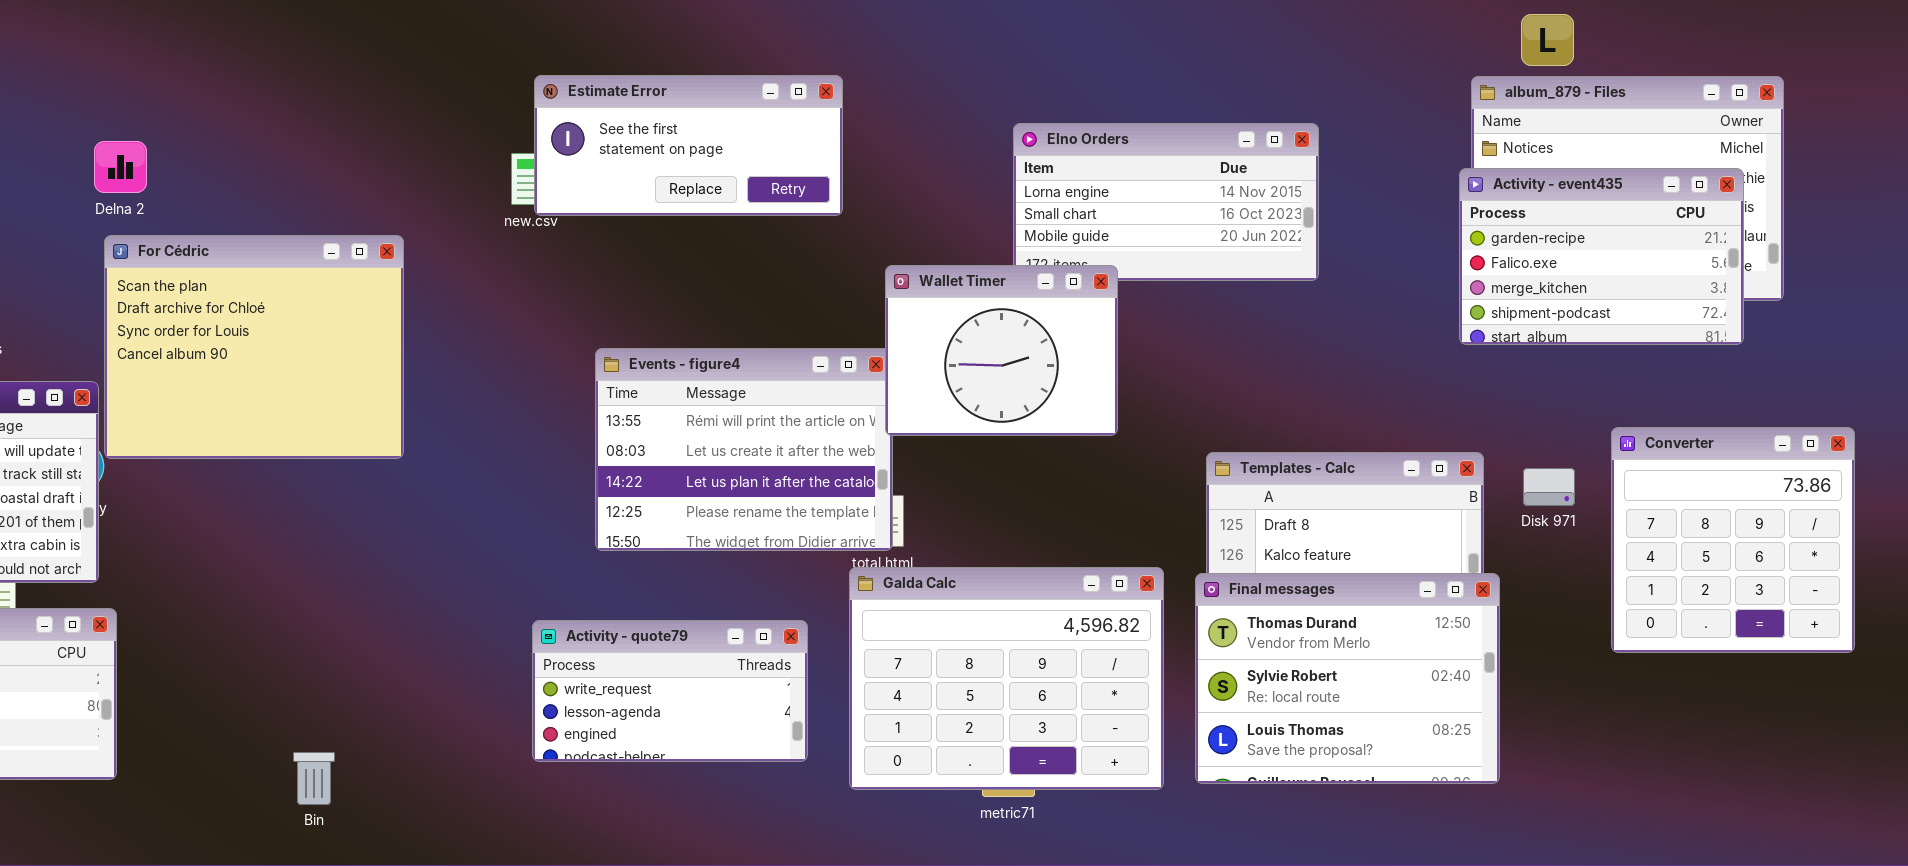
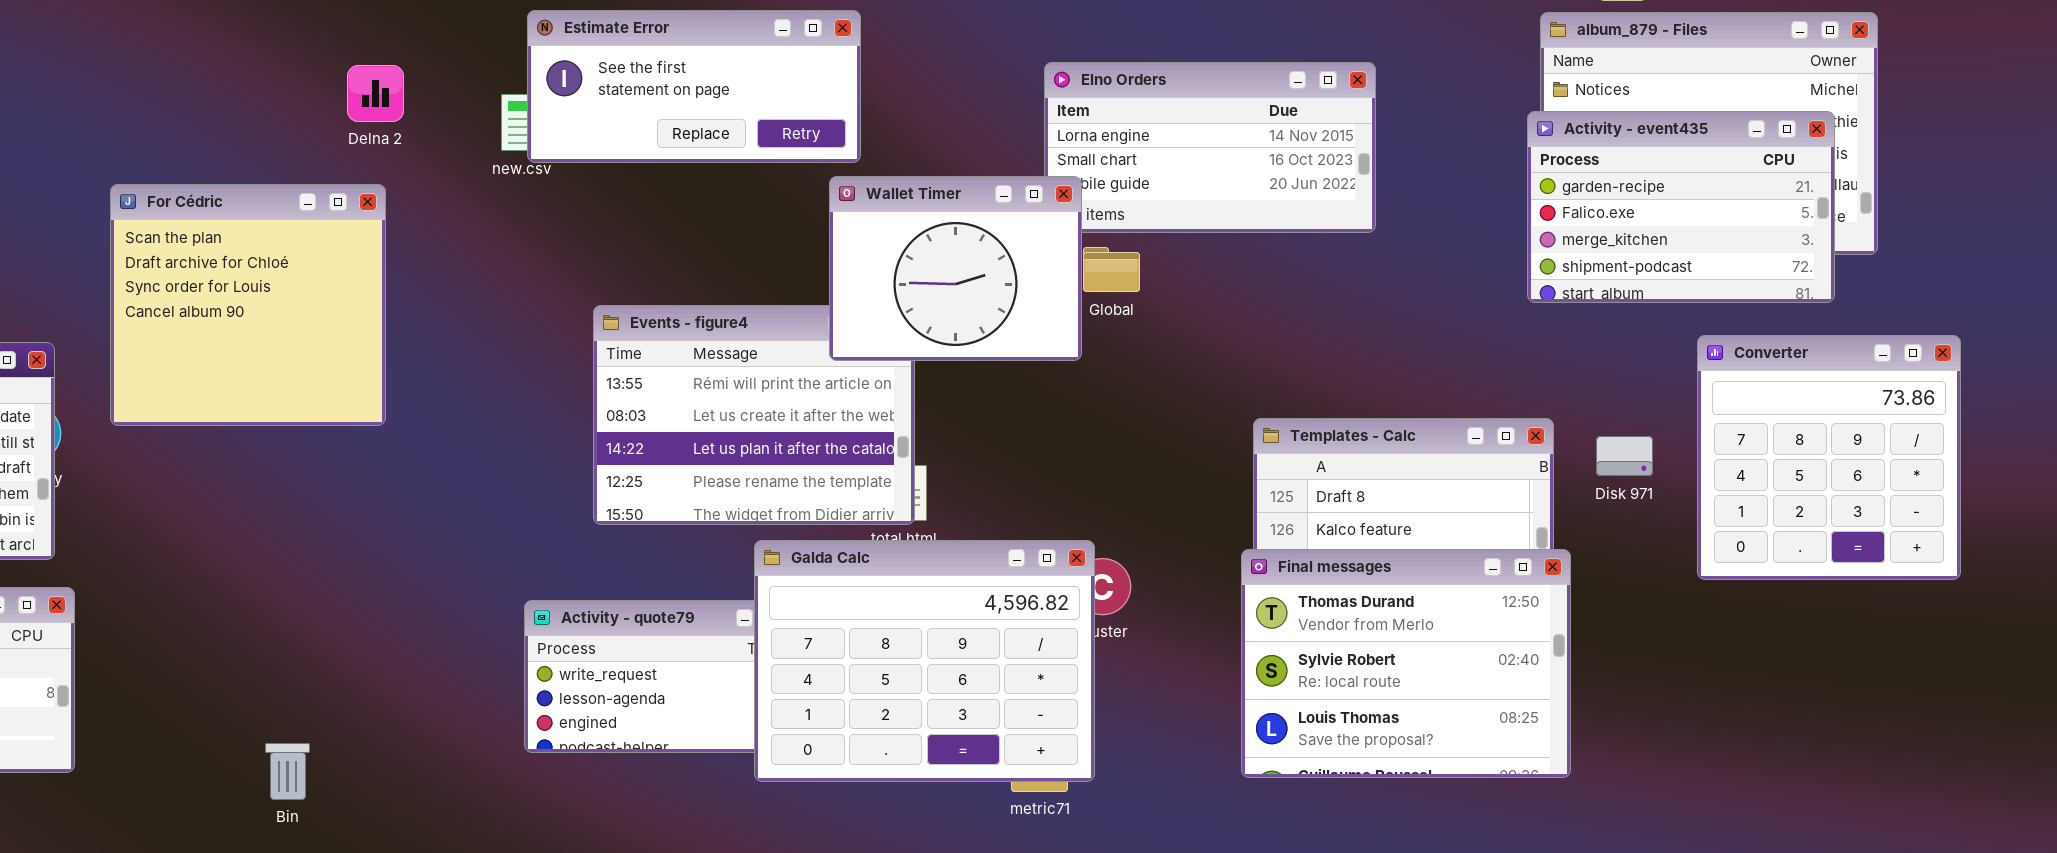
Delna 2: [94,141,147,193] -> [347,65,404,122], moved
For Cédric: [104,235,404,459] -> [110,184,386,426], resized
Wallet Timer: [885,265,1118,436] -> [829,176,1082,361], moved
Converter: [1611,427,1855,653] -> [1697,335,1961,580], moved
Galda Calc: [849,567,1164,790] -> [754,540,1095,782], moved

